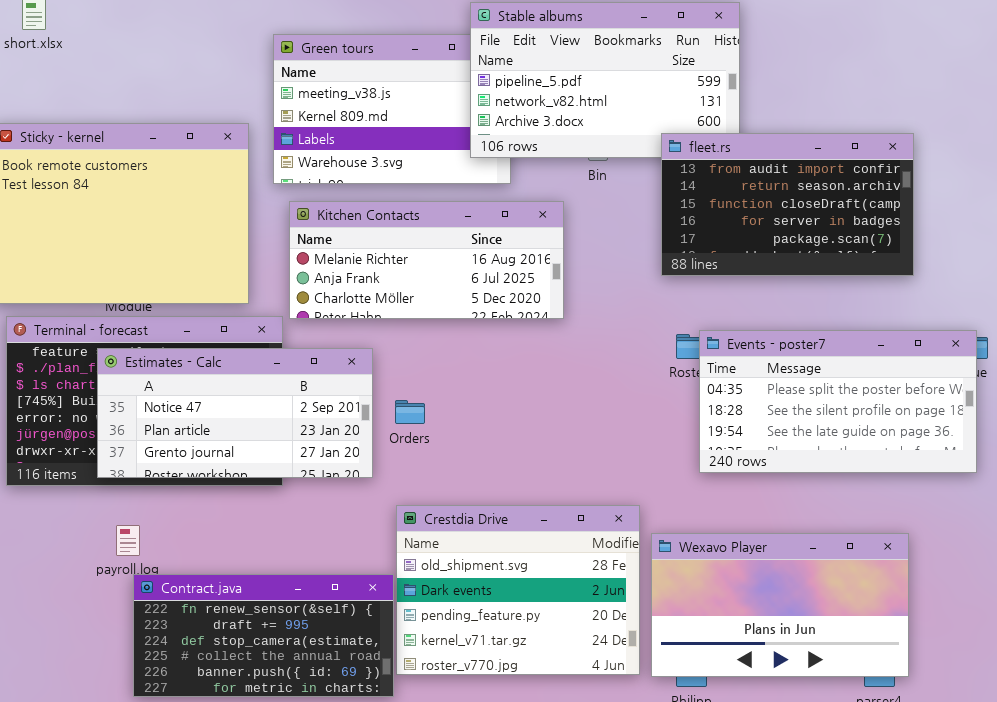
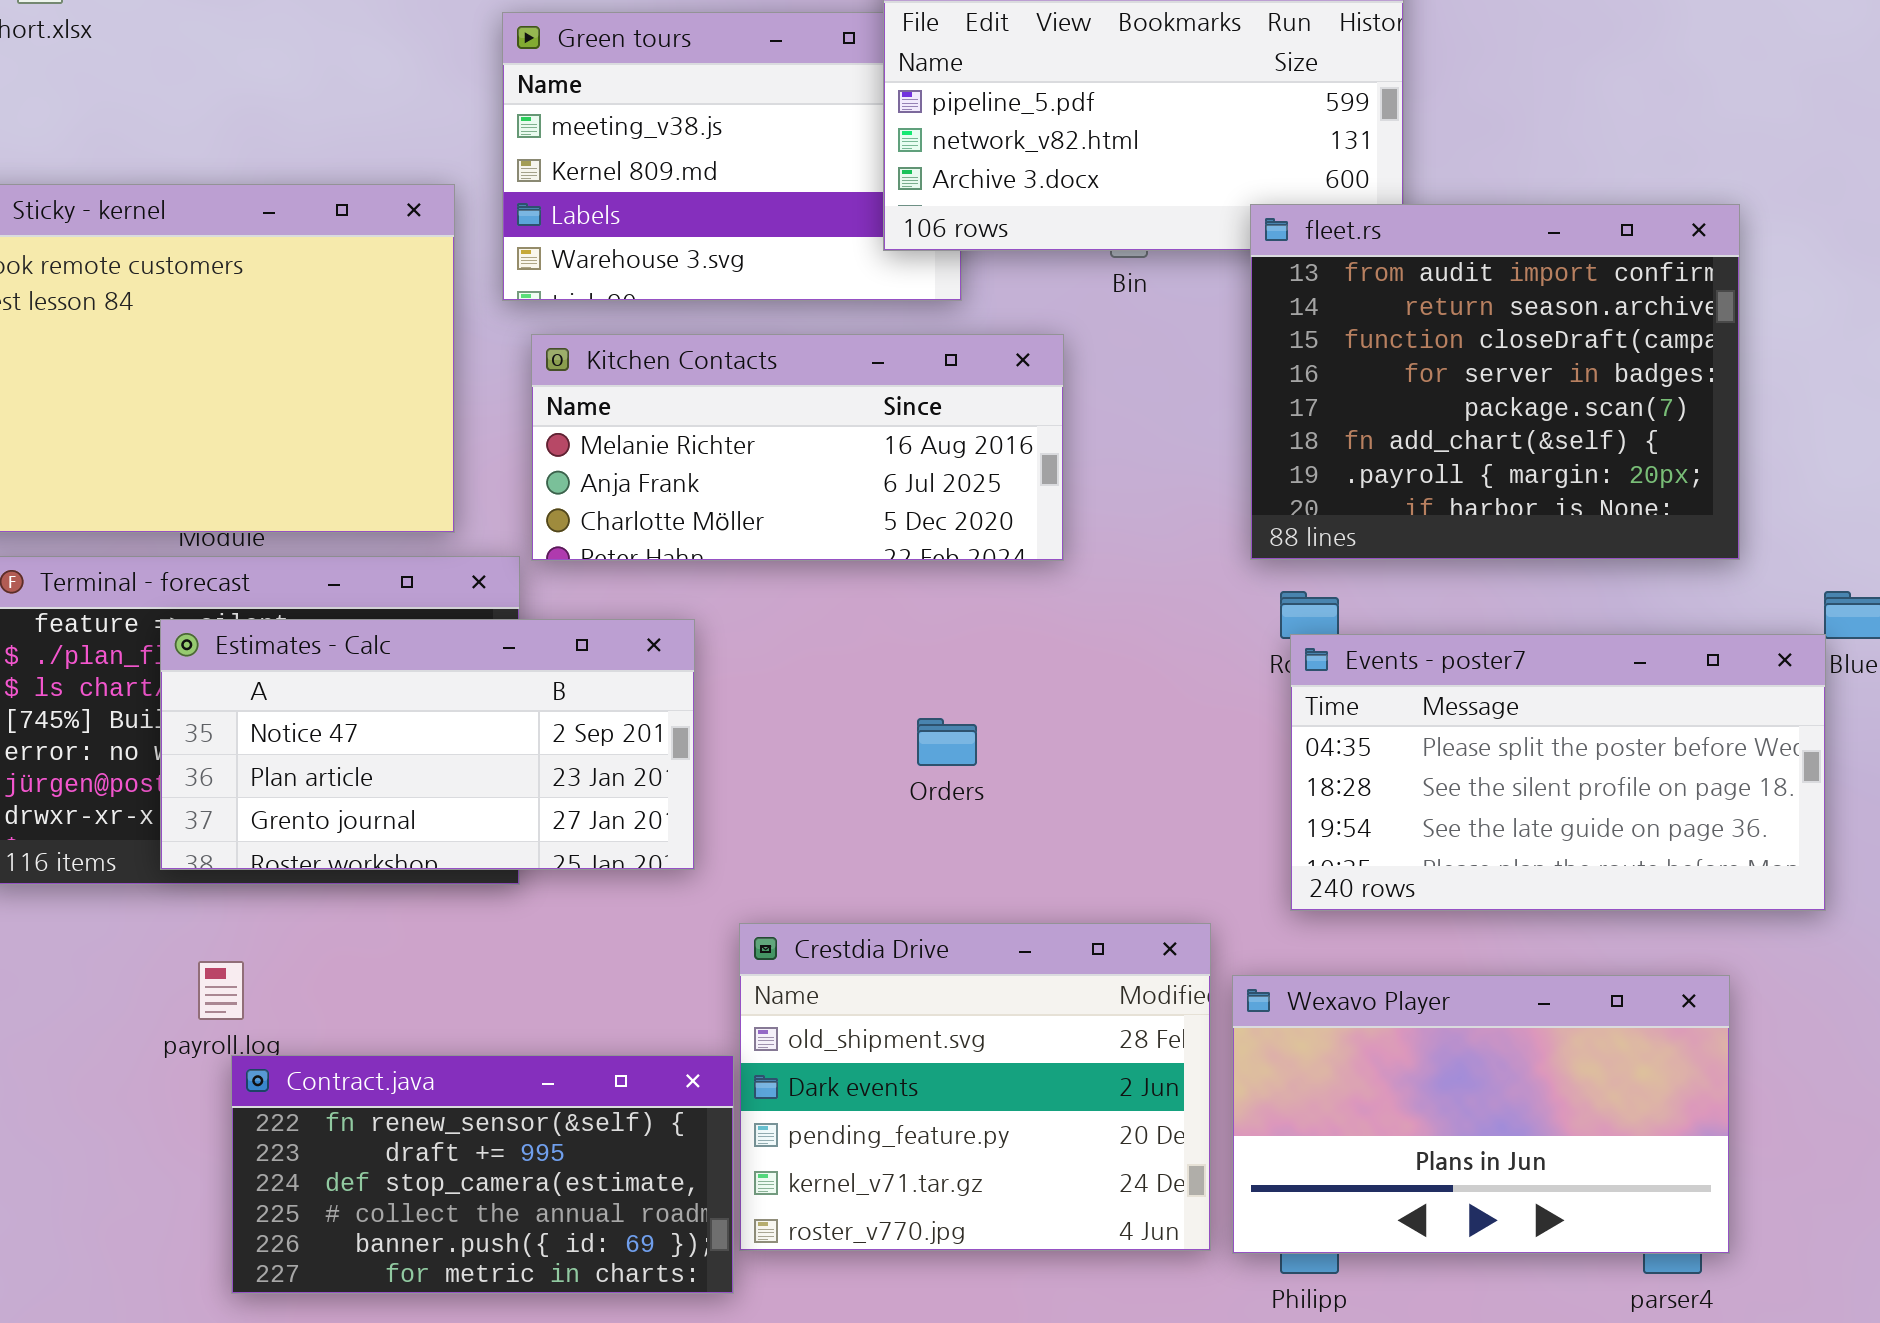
fleet.rs: [661,133,914,276] -> [1250,204,1740,560], resized
Events - poster7: [699,330,977,473] -> [1290,634,1826,911], moved
Orders: [395,400,425,424] -> [917,718,977,766], moved

